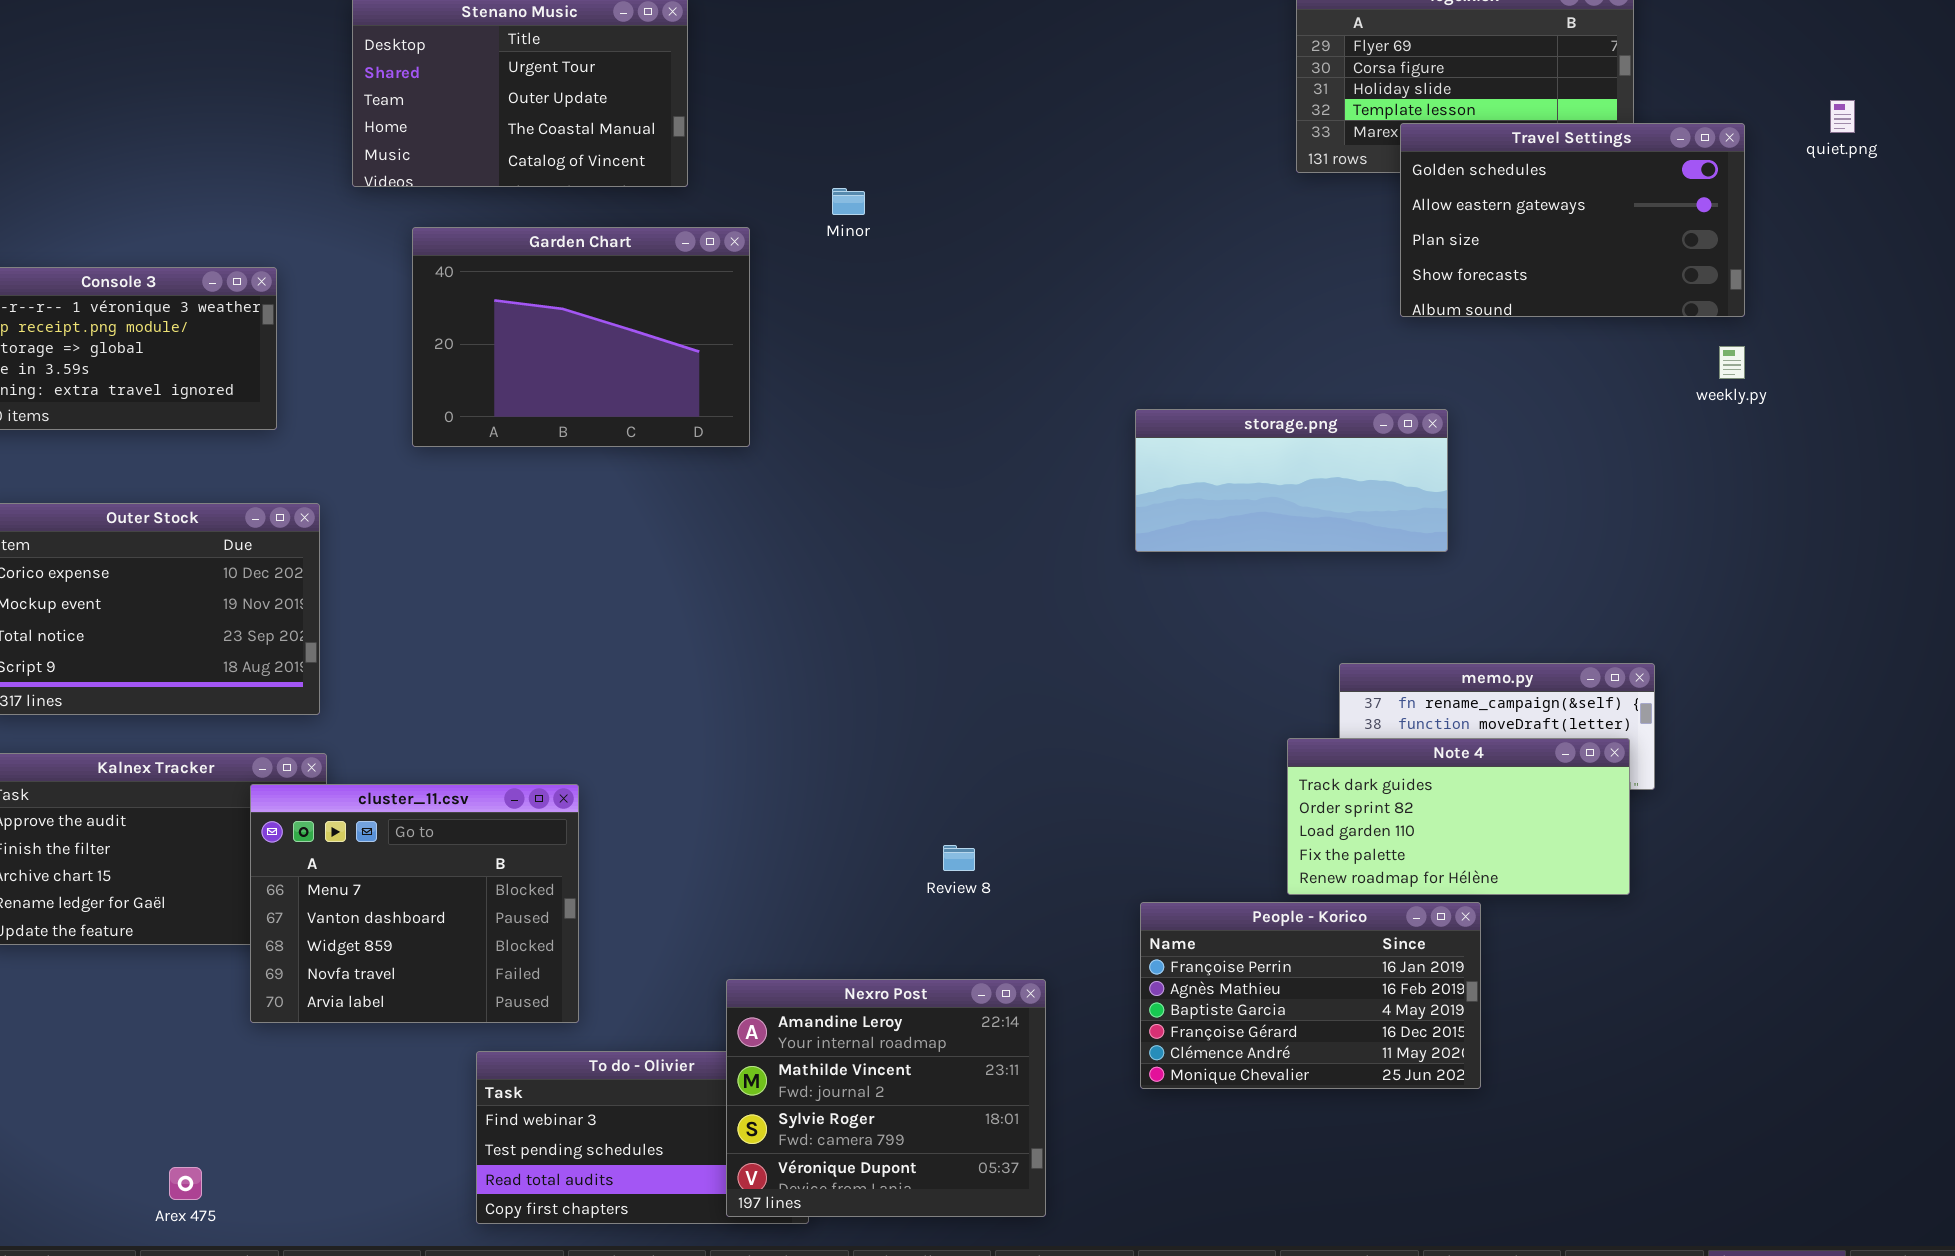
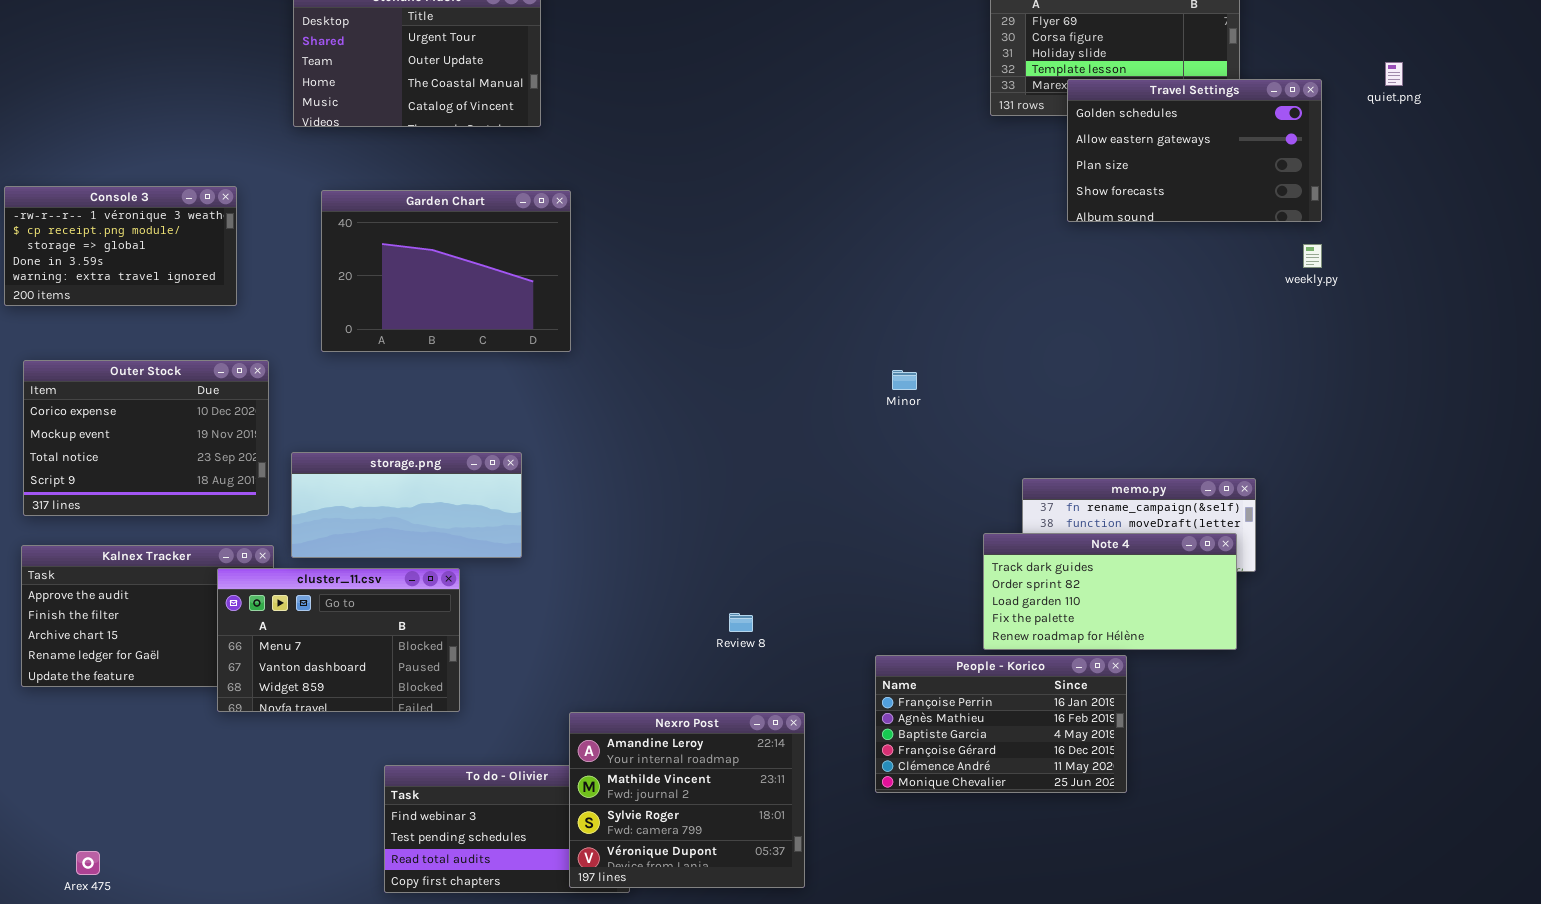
Minor: [832,188,865,215] -> [892,370,917,390], moved
Garden Chart: [412,227,750,447] -> [321,190,571,352], moved
storage.png: [1135,409,1448,552] -> [291,452,522,558], moved
cluster_11.csv: [250,784,579,1023] -> [217,568,460,712], resized
Arex 475: [169,1167,202,1200] -> [76,851,100,875], moved

